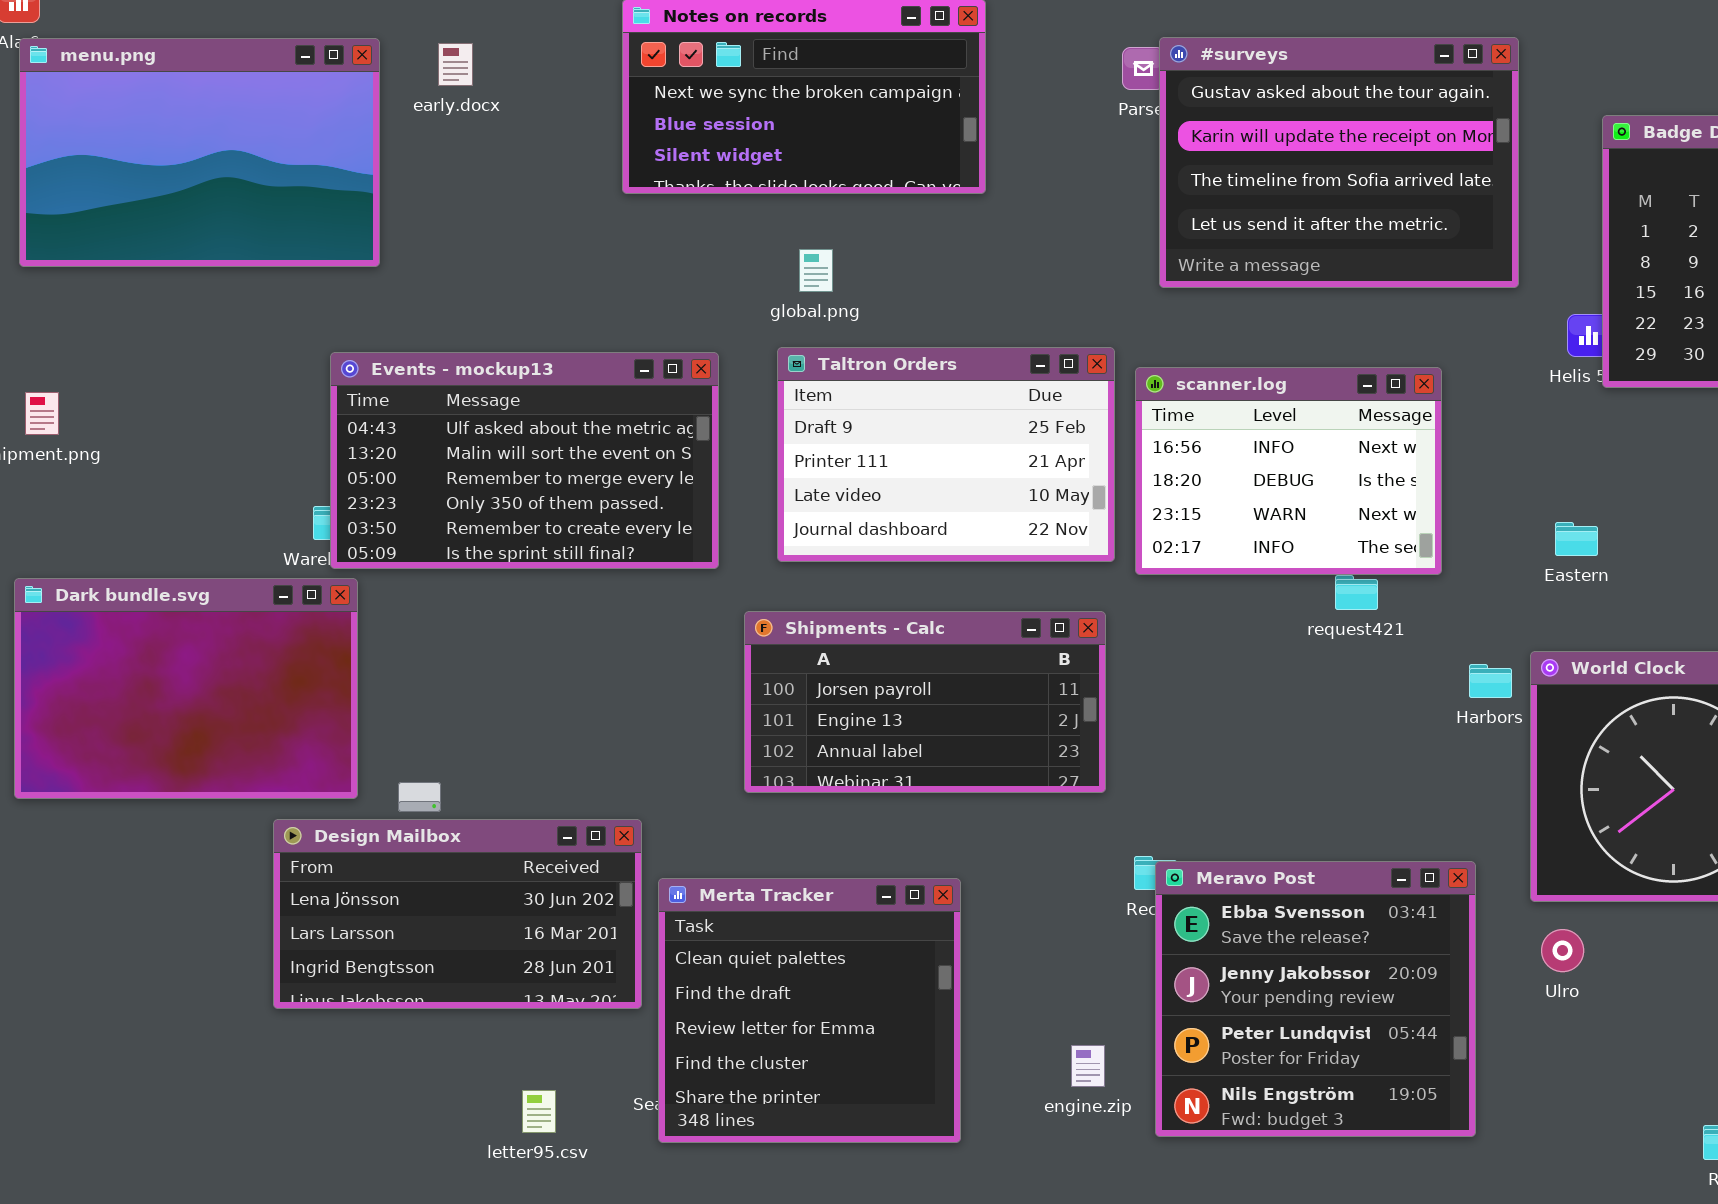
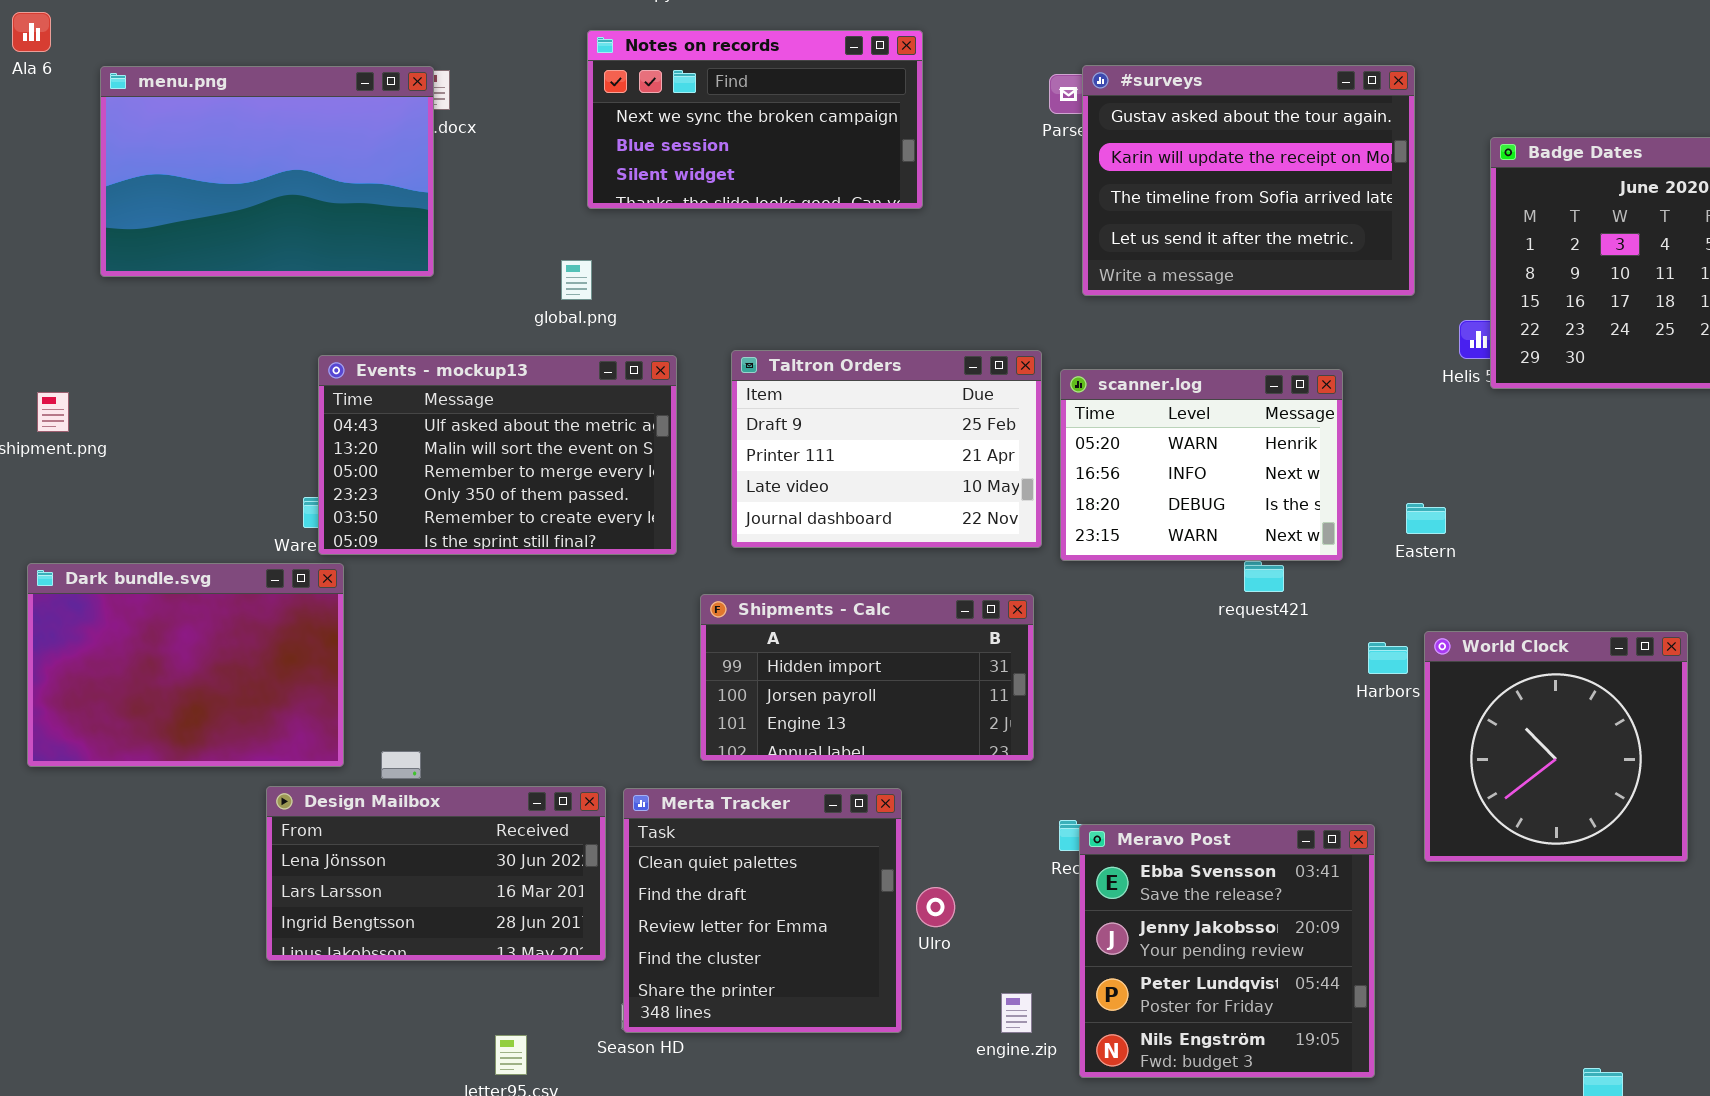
menu.png: [19,38,380,267] -> [100,66,434,277], moved
global.png: [799,249,833,292] -> [561,260,592,300], moved
scanner.log: [1135,367,1442,575] -> [1060,369,1343,561], scrolled up 1 row
Eastern: [1555,522,1598,556] -> [1406,503,1446,534], moved
Shipments - Calc: [744,611,1106,793] -> [700,594,1034,761], scrolled up 1 row
Merta Tracker: [658,878,961,1143] -> [623,788,902,1033], moved
Ulro: [1541,929,1584,972] -> [916,887,955,927], moved

